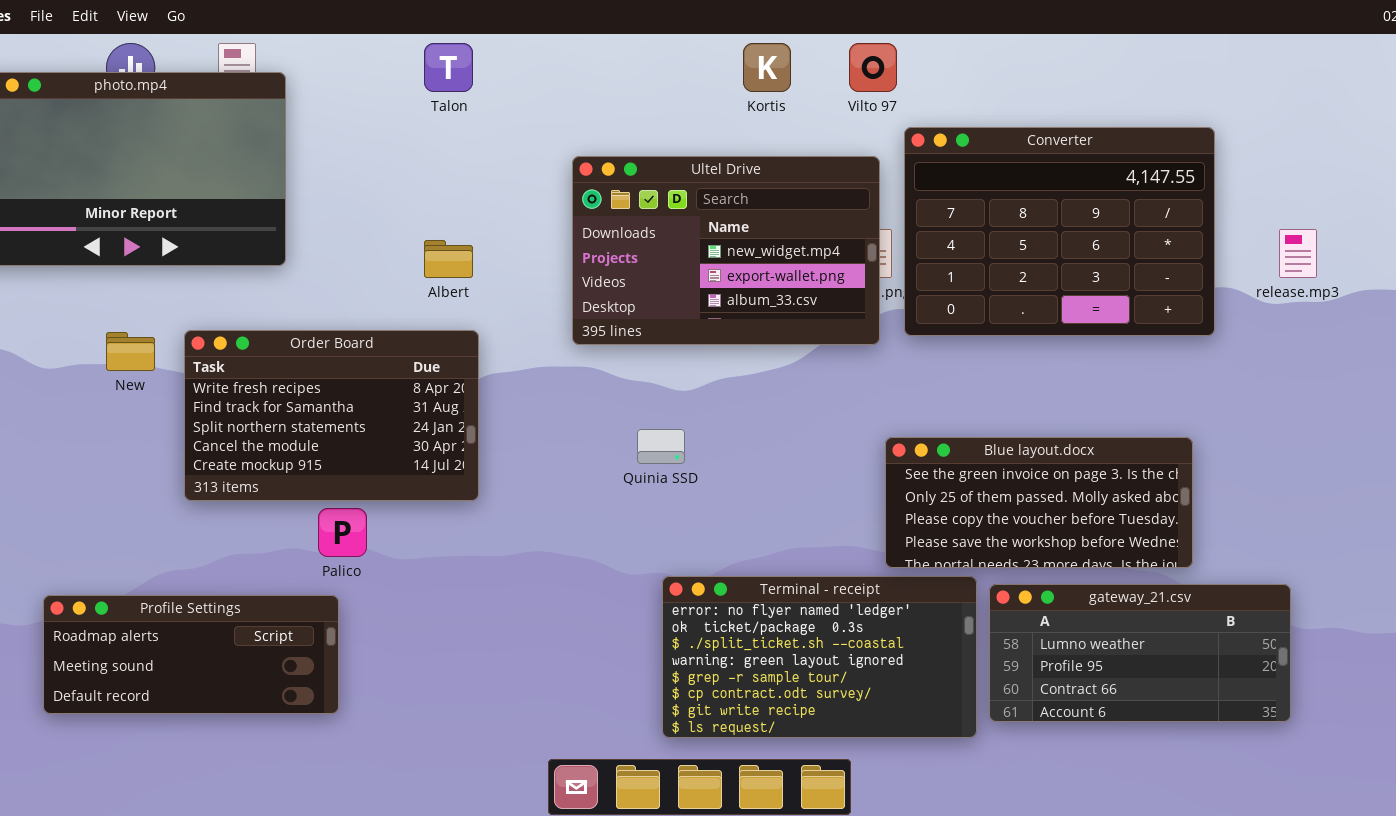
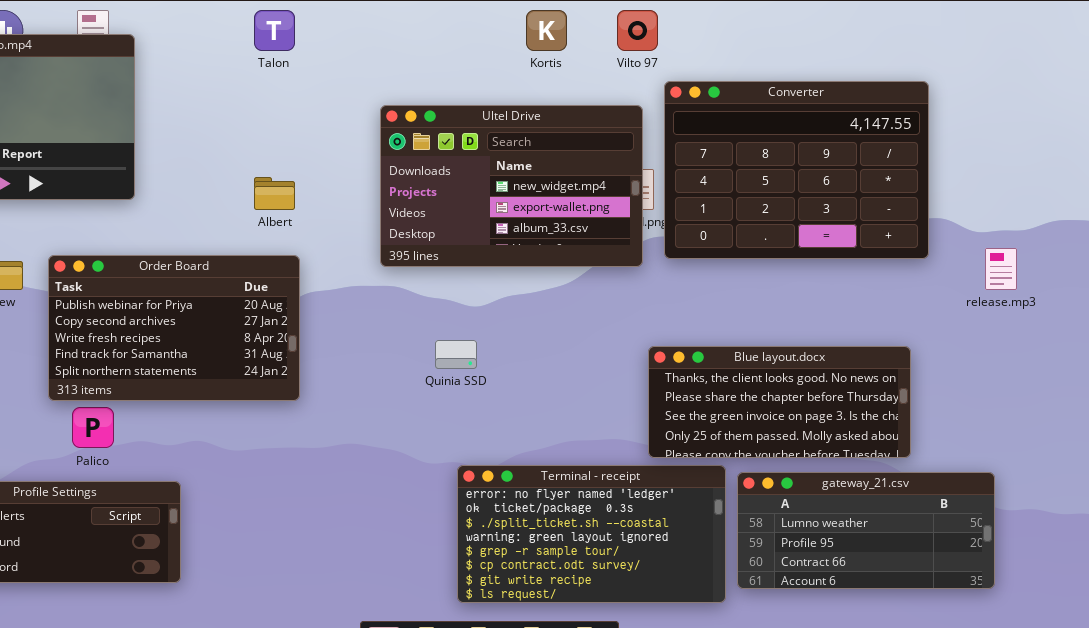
release.mp3: [1279,229,1317,278] -> [985,248,1017,290], moved
Order Board: [184,330,479,501] -> [48,255,300,401], scrolled up 2 rows
Blue layout.docx: [885,437,1193,568] -> [648,346,911,458], scrolled up 2 rows
Palico: [318,508,367,557] -> [72,407,114,448], moved

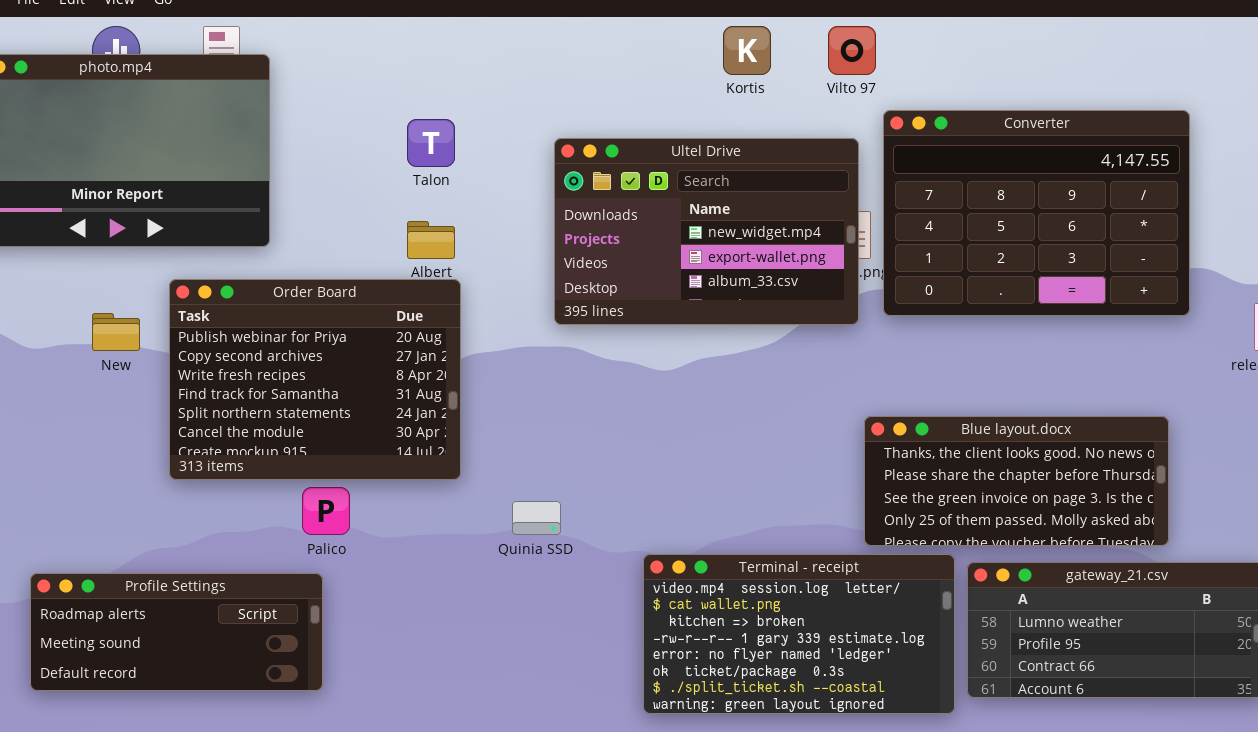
Talon: [254,10,295,51] -> [407,119,455,167], moved
Order Board: [48,255,300,401] -> [169,279,461,480], resized
Quinia SSD: [435,340,477,369] -> [512,501,561,535], moved
Palico: [72,407,114,448] -> [302,487,350,535], moved
Terminal - receipt: [457,465,726,603] -> [643,554,955,714], scrolled up 4 rows

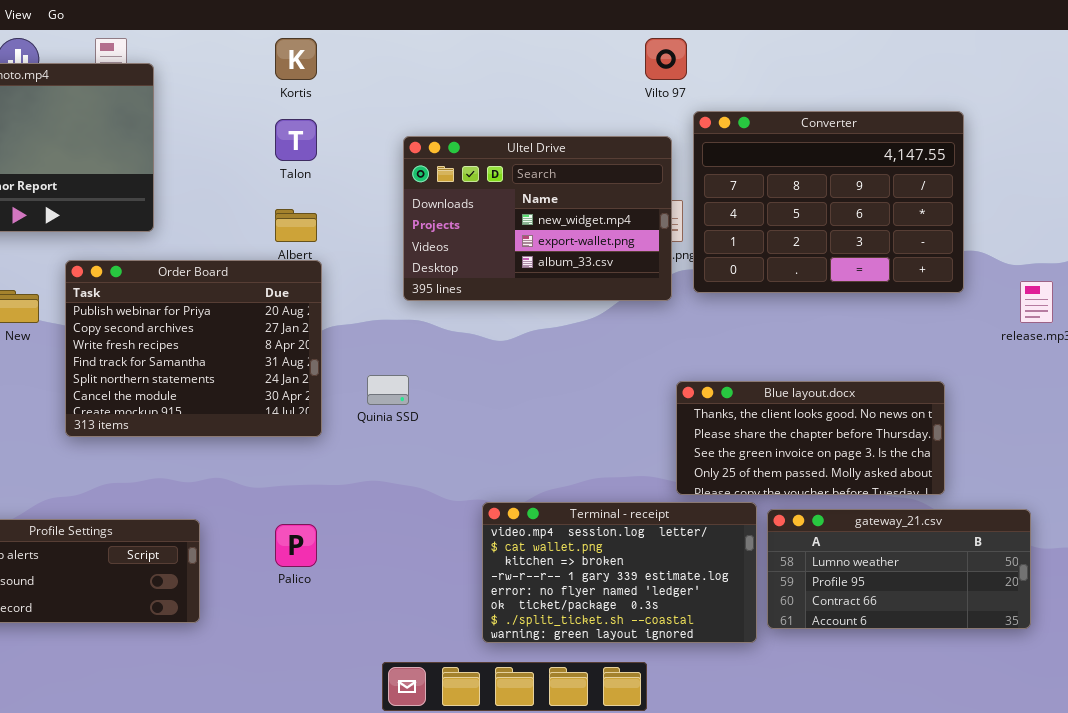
Kortis: [723,26,771,75] -> [275,38,317,80], moved
Palico: [302,487,350,535] -> [275,524,317,567], moved
Quinia SSD: [512,501,561,535] -> [367,375,409,405], moved

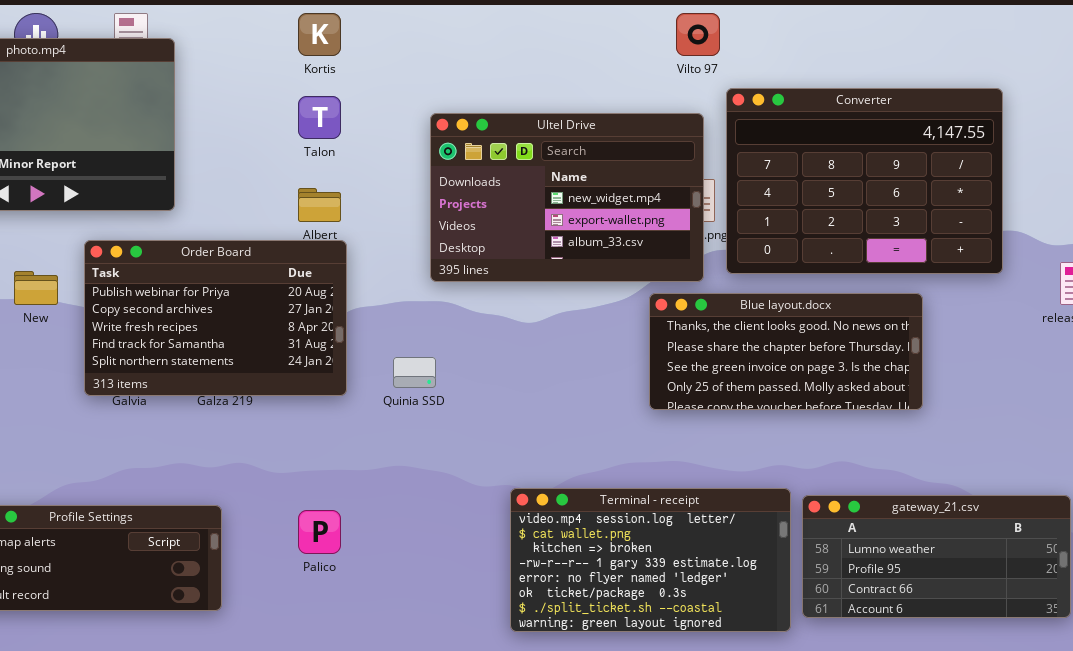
Order Board: [65,260,322,437] -> [84,240,347,396], resized
Blue layout.docx: [676,381,945,495] -> [649,293,923,410], moved

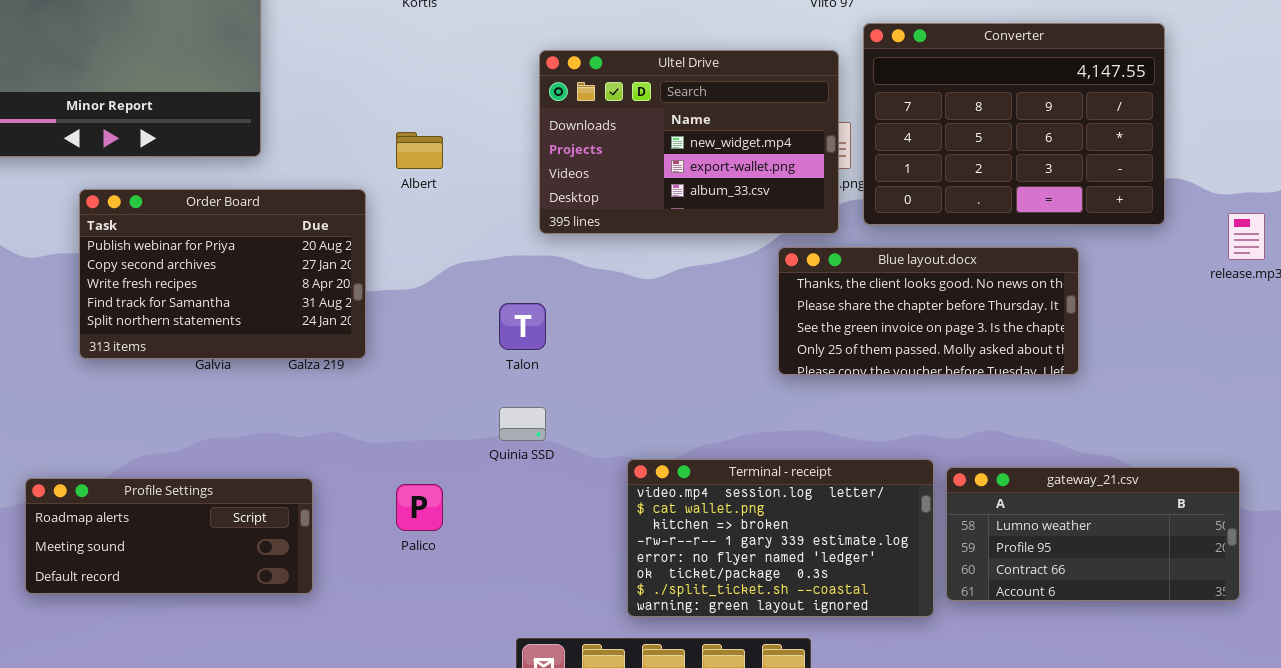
Talon: [298,96,341,139] -> [499,303,546,350], moved
Order Board: [84,240,347,396] -> [79,189,366,359], moved
Quinia SSD: [393,357,436,388] -> [499,407,546,441], moved

